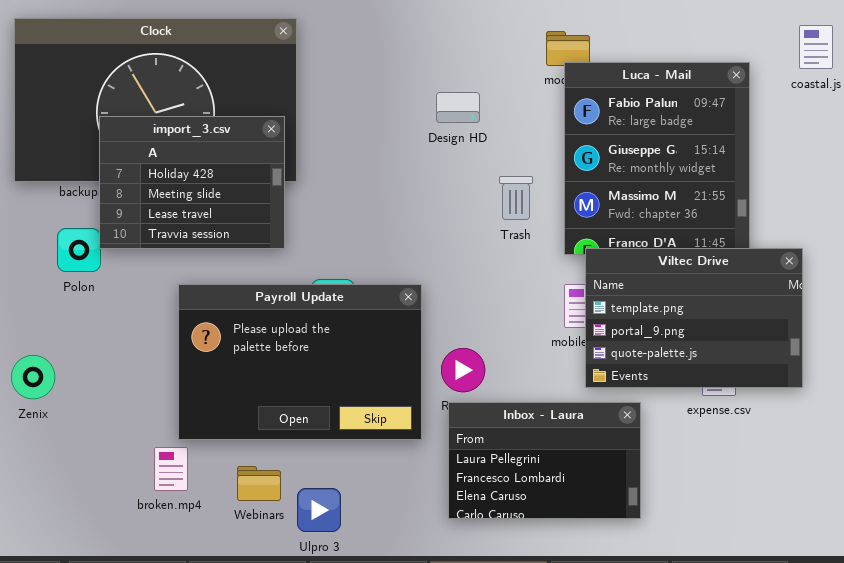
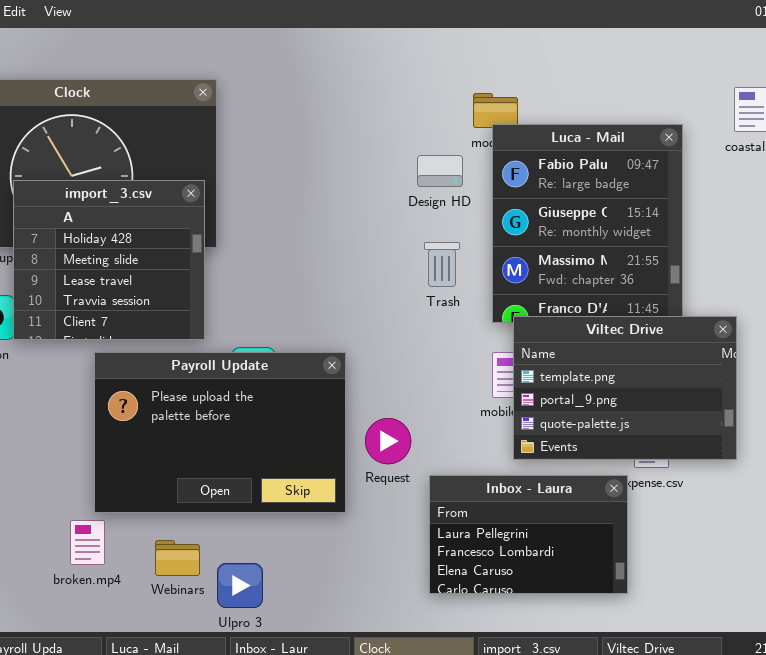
Design HD: [436,92,480,123] -> [417,155,463,187], moved
import_3.csv: [99,116,285,249] -> [13,180,205,340], resized
Inbox - Laura: [448,402,641,519] -> [429,475,628,594], moved

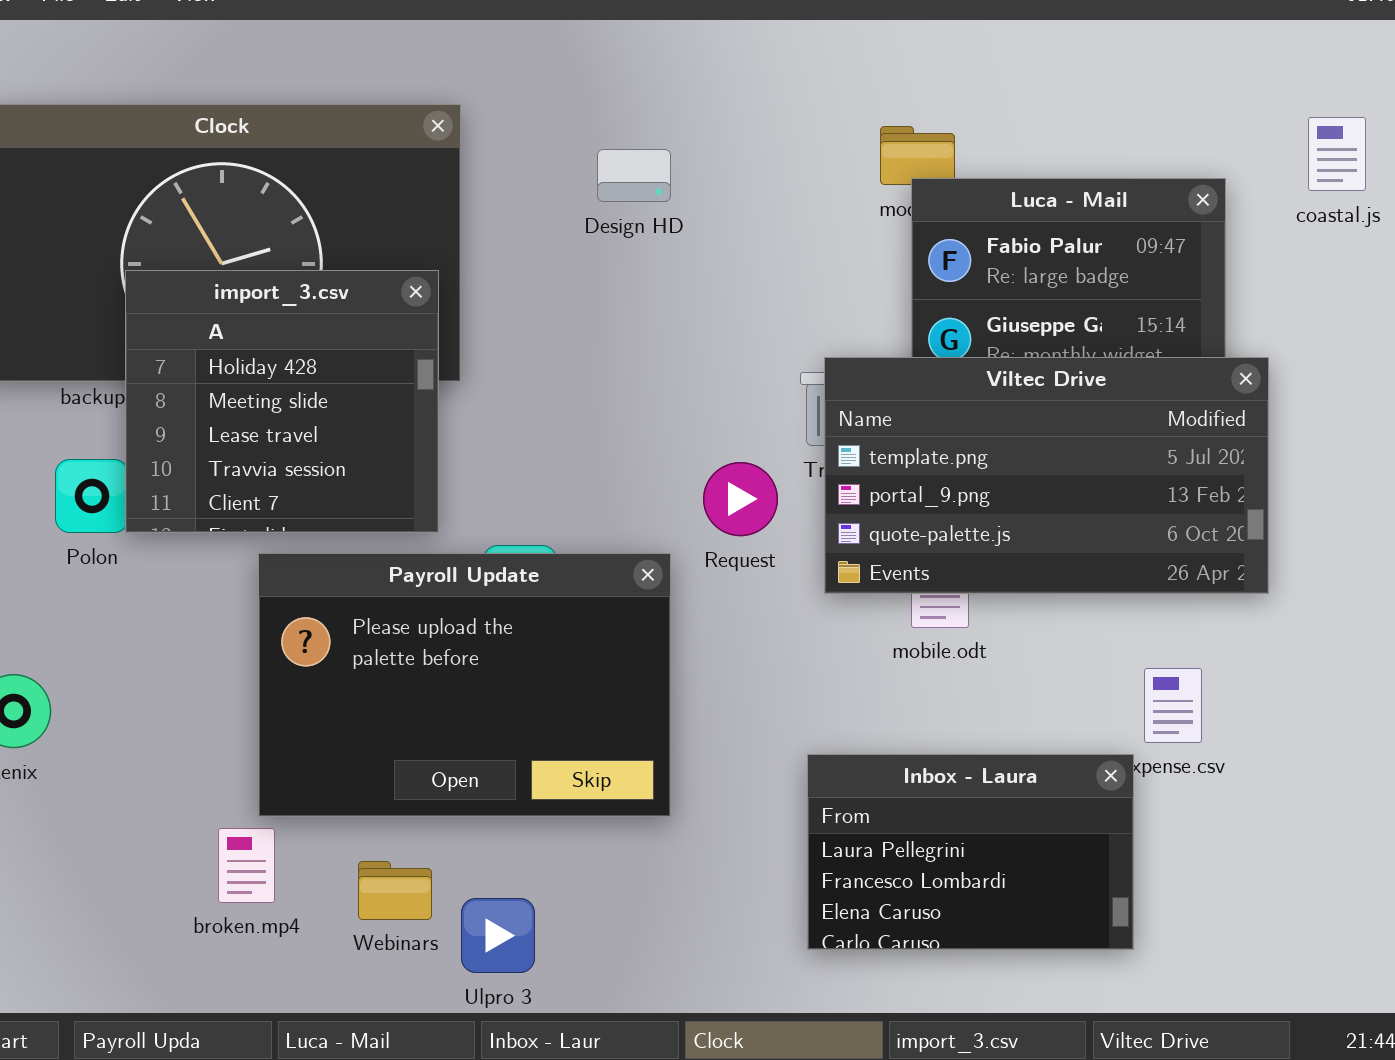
Design HD: [417,155,463,187] -> [597,149,671,202], moved
Viltec Drive: [513,316,737,460] -> [824,357,1269,594], moved, resized
Request: [365,418,411,464] -> [703,462,778,536], moved

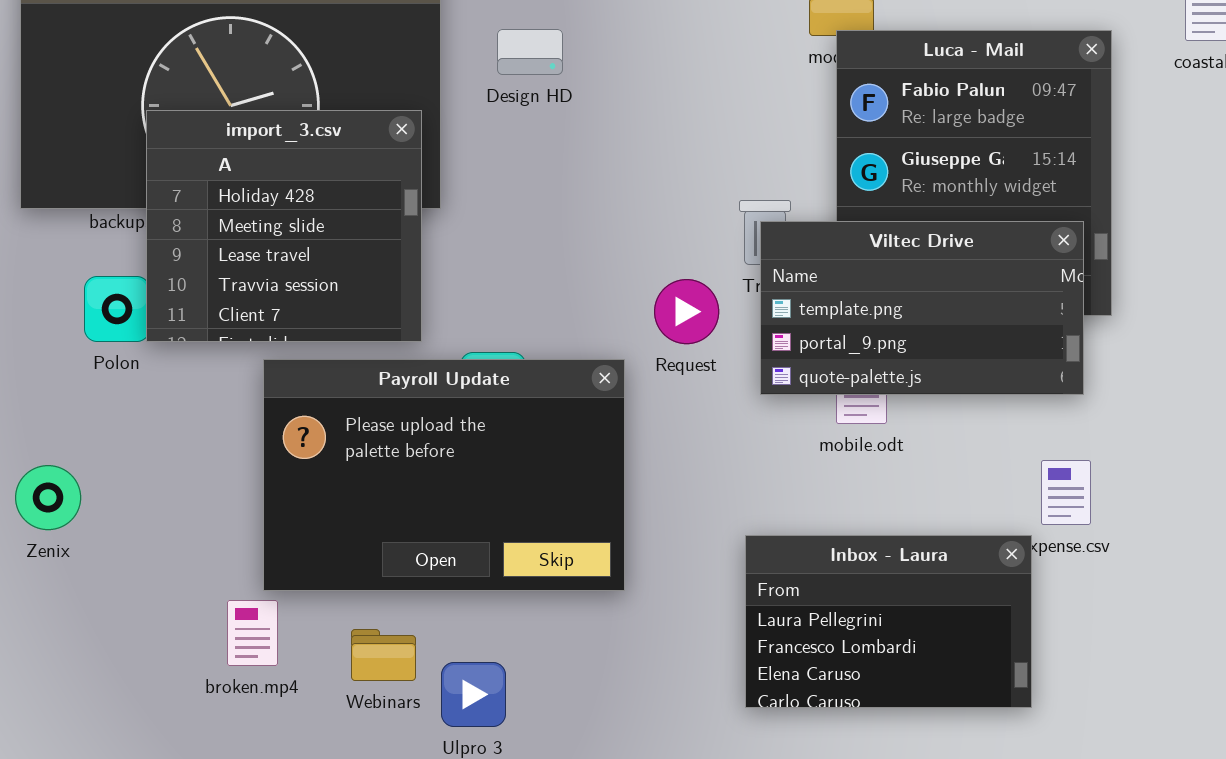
Design HD: [597,149,671,202] -> [497,29,563,75], moved
Viltec Drive: [824,357,1269,594] -> [760,221,1084,395], resized

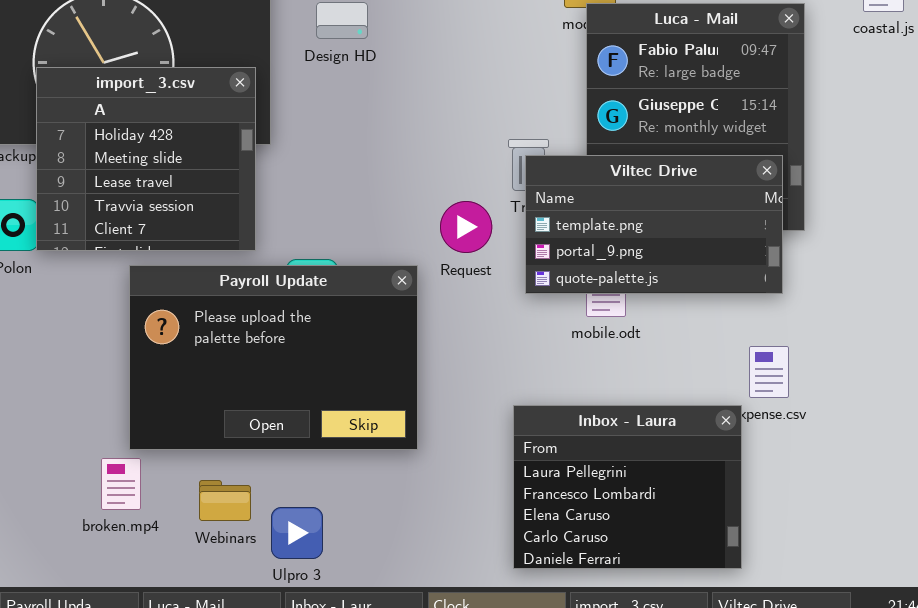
Inbox - Laura: [745,535,1032,708] -> [513,405,742,569], resized

